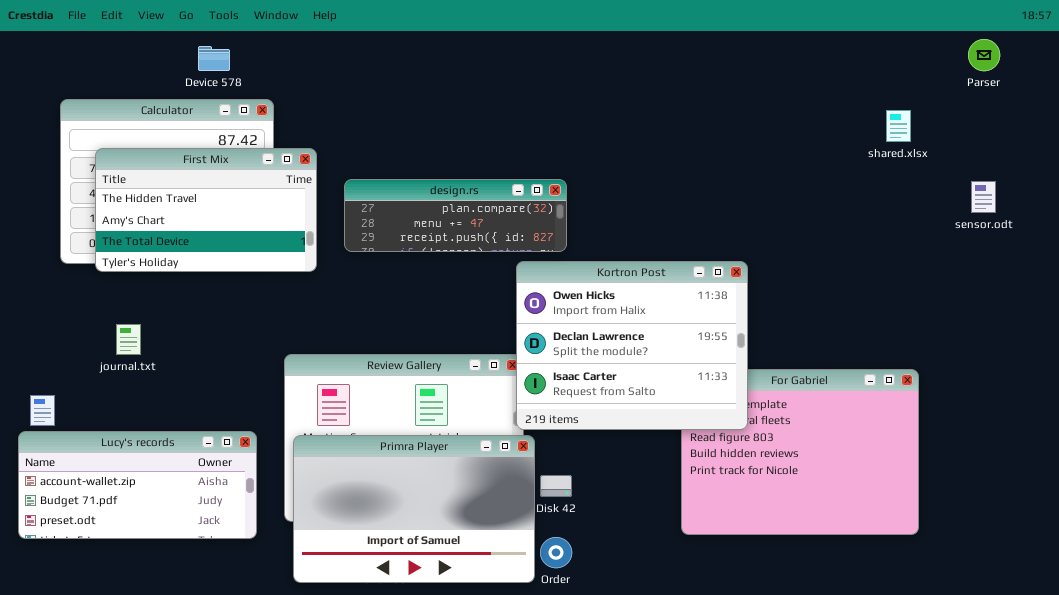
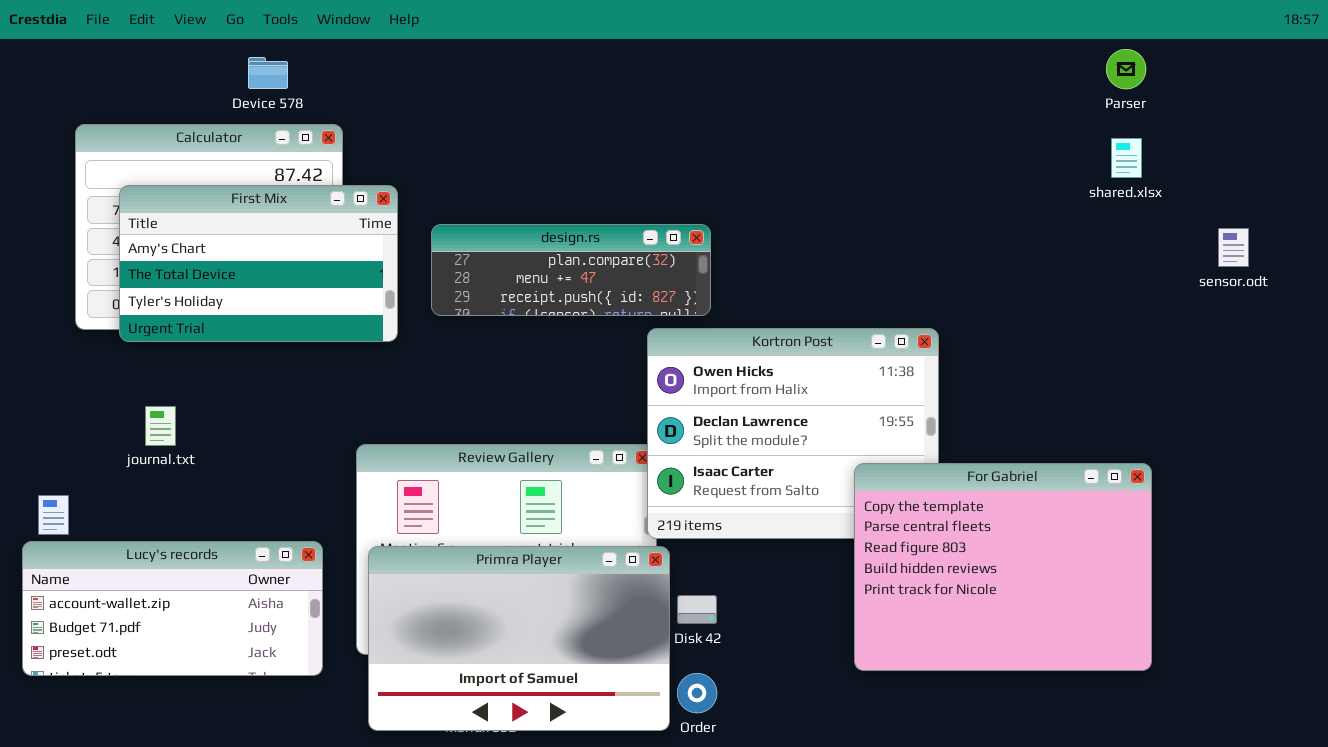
Parser: [968,39,1000,71] -> [1106,49,1146,89], moved
First Mix: [95,148,317,272] -> [119,185,398,342], scrolled down 1 row
For Gabriel: [681,369,919,535] -> [854,463,1152,671], raised

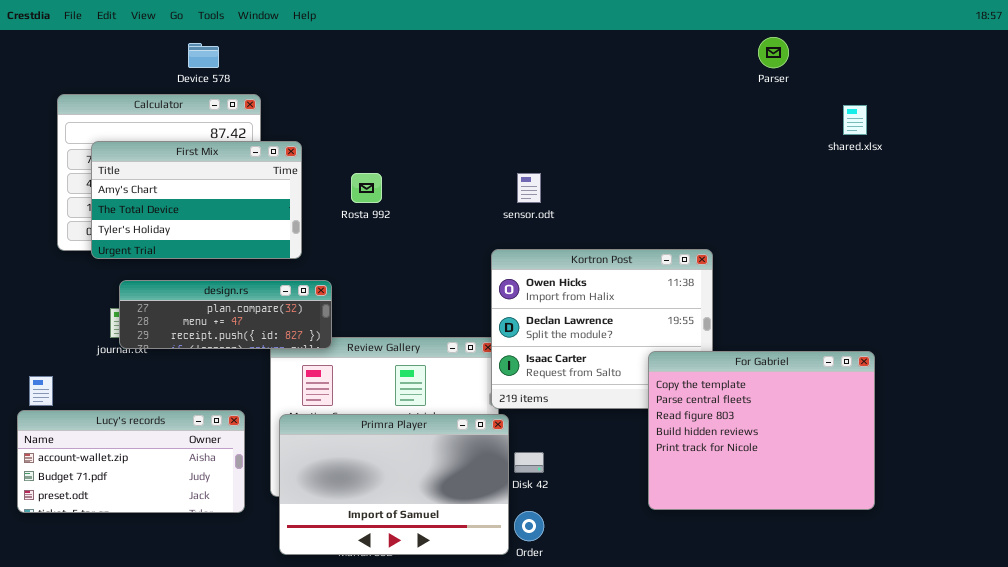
Parser: [1106,49,1146,89] -> [758,37,789,68], moved
design.rs: [431,224,711,316] -> [119,280,332,349], moved
sensor.odt: [1218,228,1249,267] -> [517,173,541,203], moved

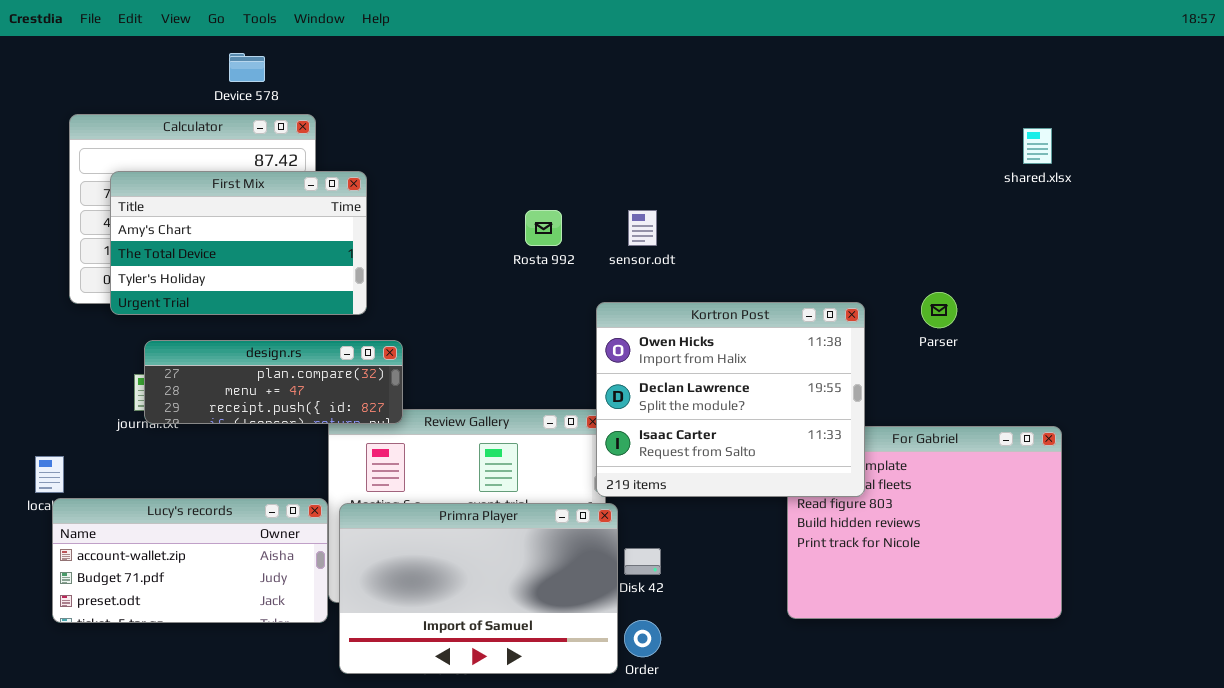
Parser: [758,37,789,68] -> [921,292,957,328], moved
Rosta 992: [351,173,382,203] -> [525,210,562,246], moved
Kortron Post: [491,249,713,409] -> [596,302,865,497], raised
Lucy's records: [17,410,245,513] -> [52,498,328,623], moved

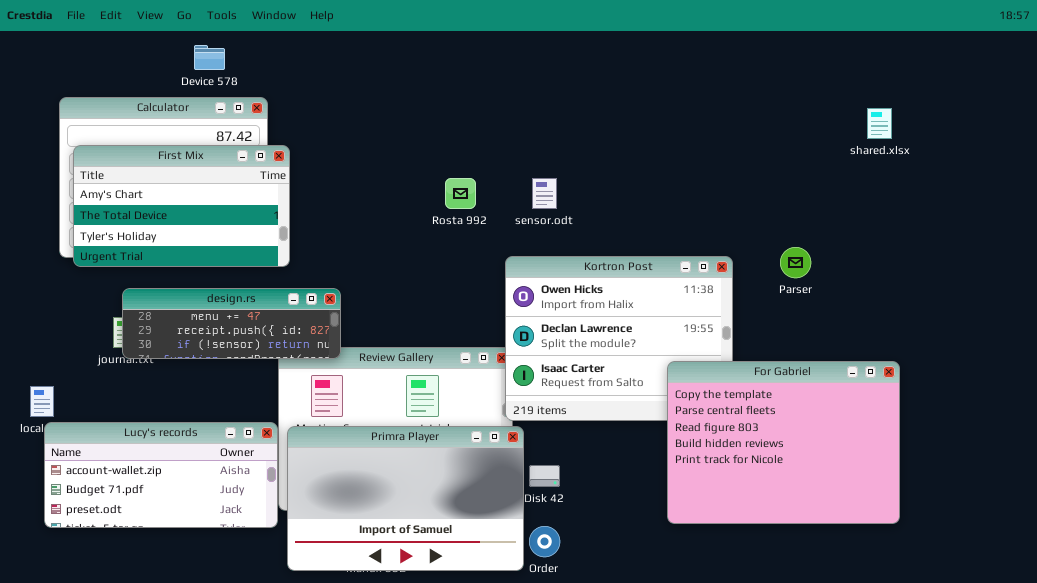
First Mix: [110,171,367,315] -> [73,145,290,267], moved
design.rs: [144,340,403,424] -> [122,288,341,359], scrolled down 1 row
For Gabriel: [787,426,1062,619] -> [667,361,900,524], raised

